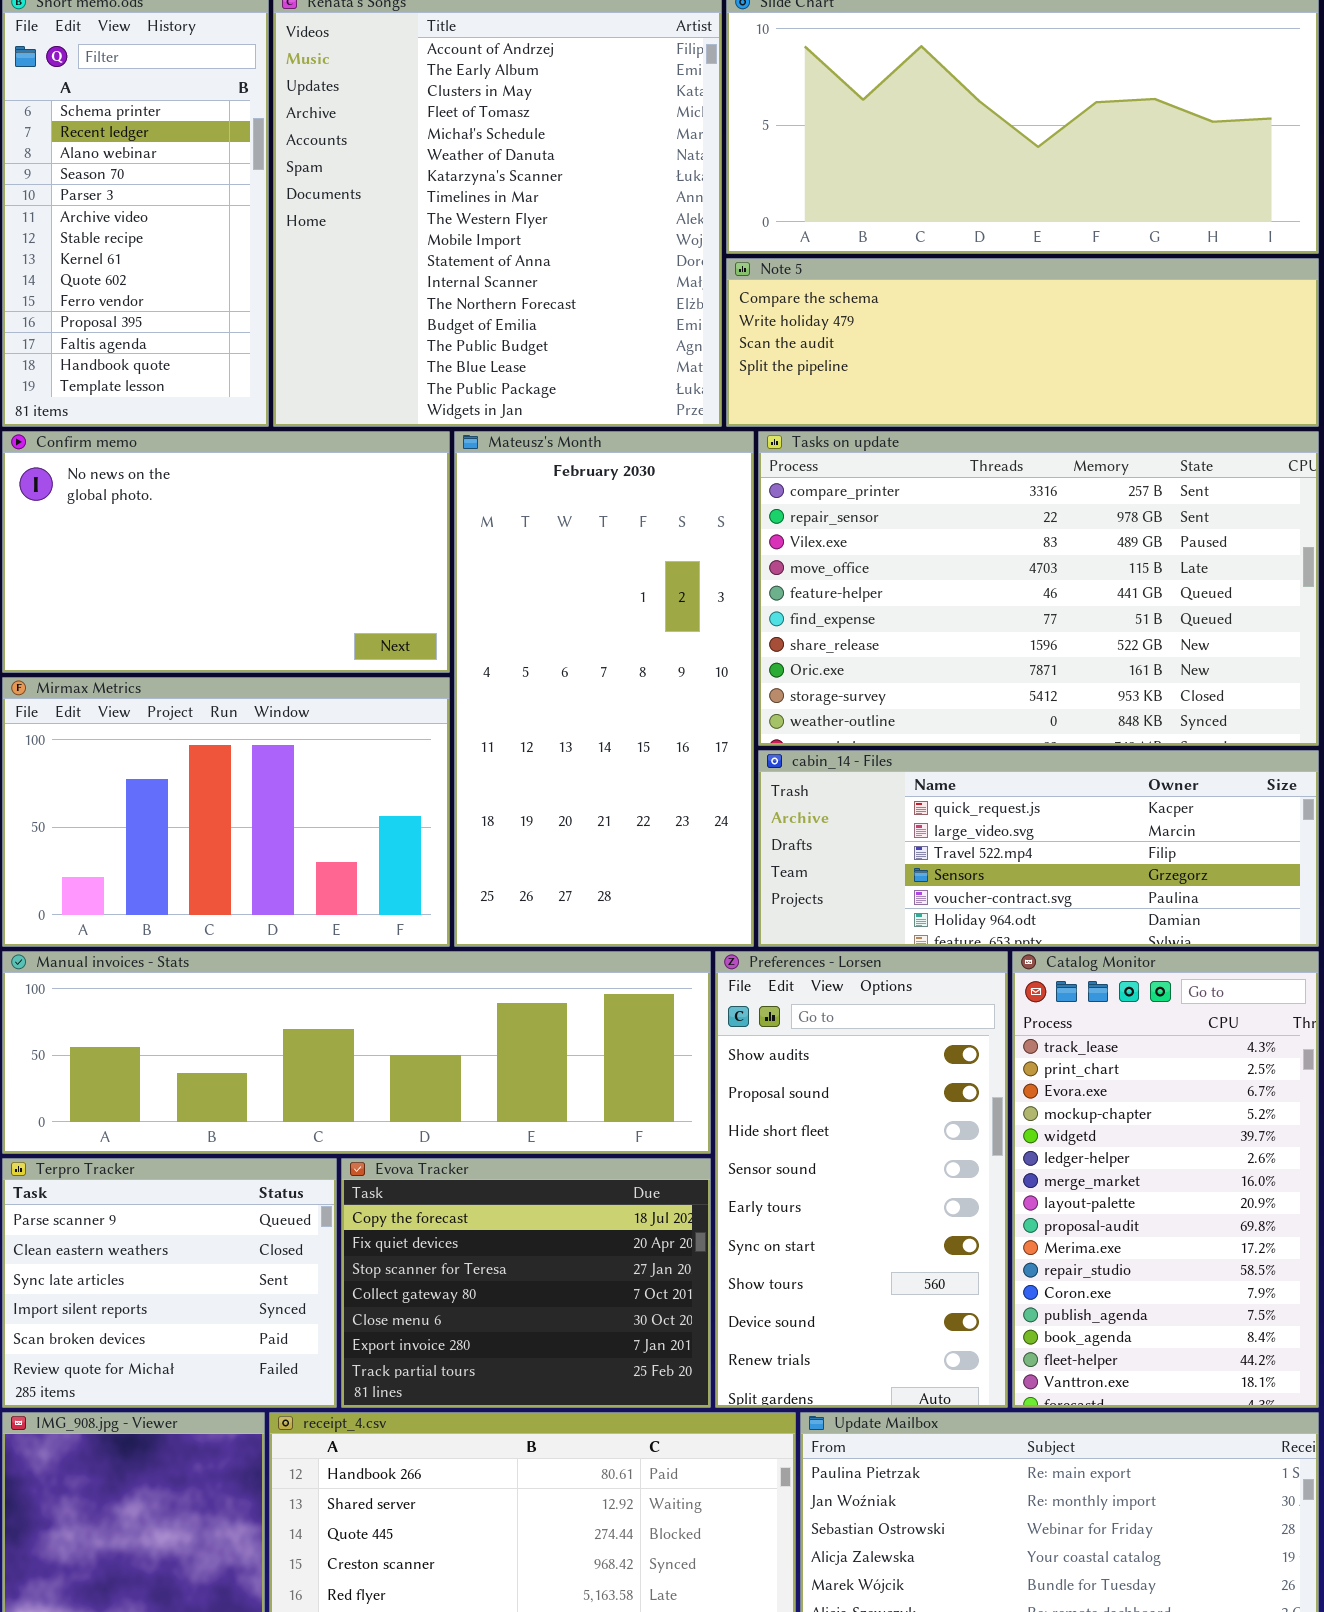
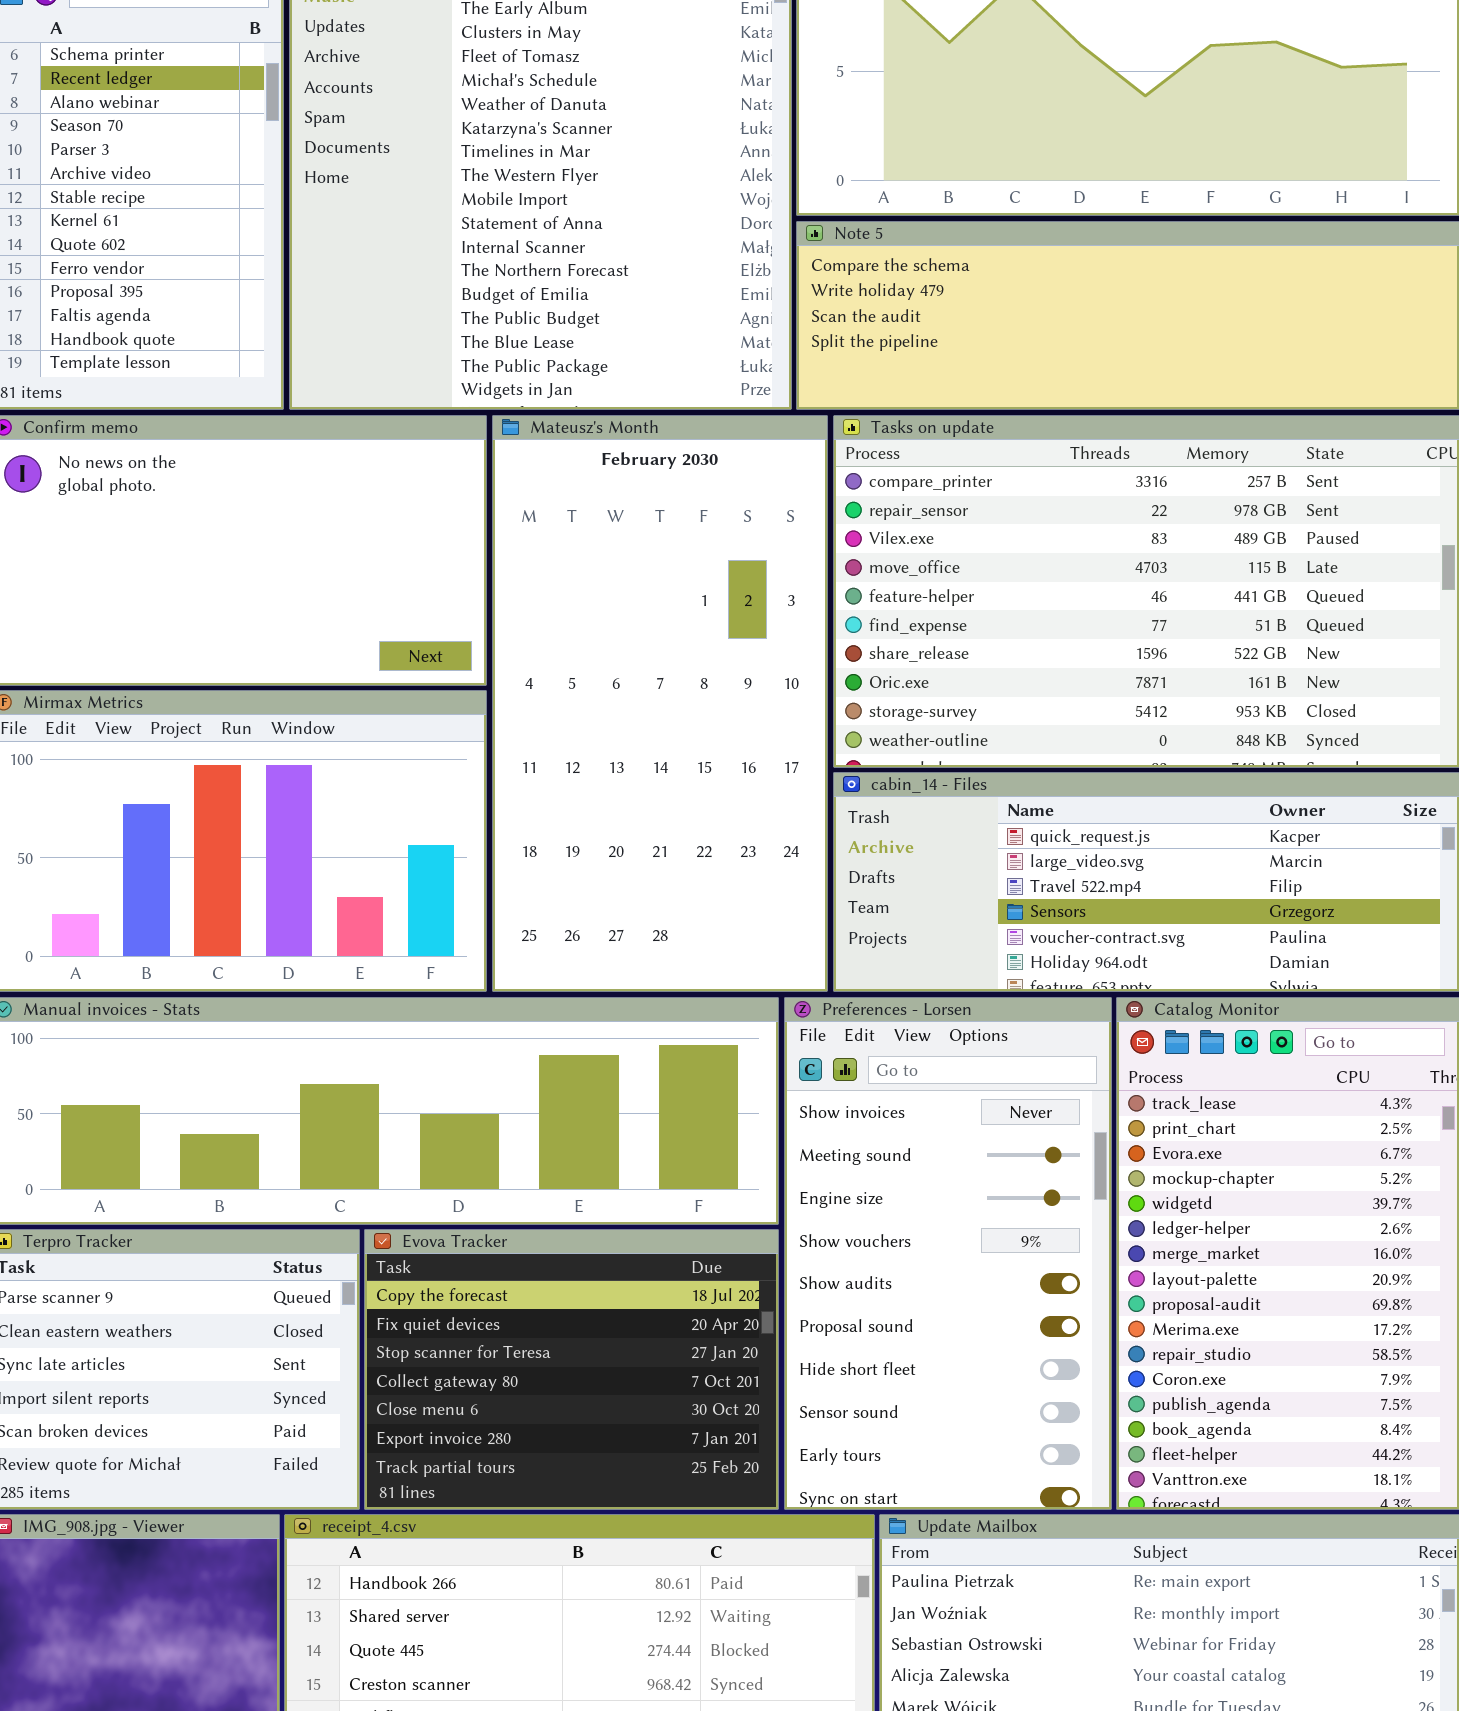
Preferences - Lorsen: [715,951,1008,1408] -> [784,997,1112,1510], scrolled up 4 rows

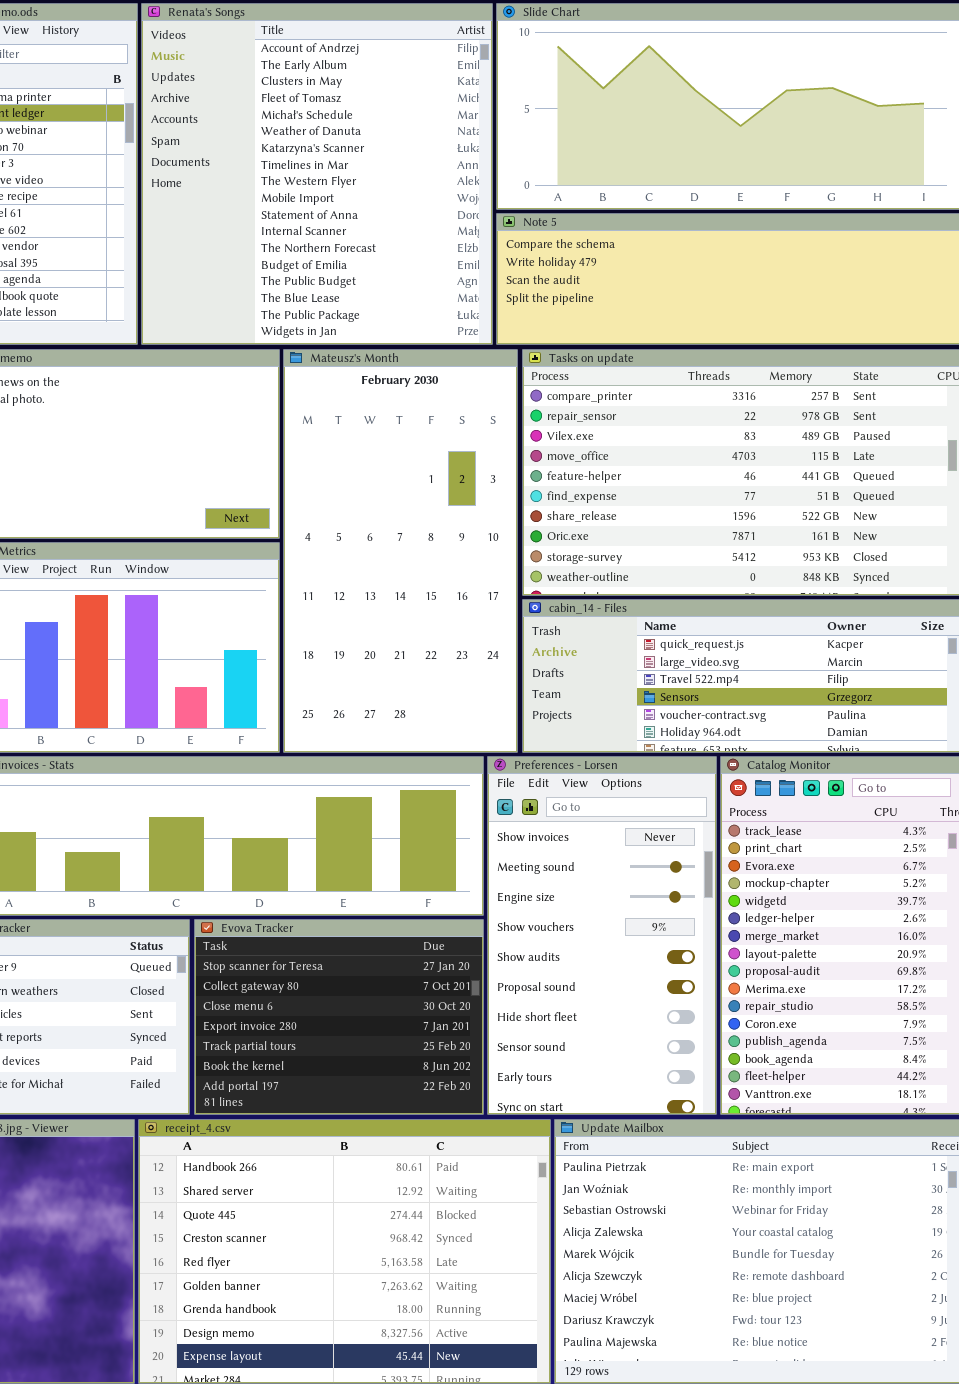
Evova Tracker: [364,1229,779,1510] -> [194,919,484,1115], scrolled down 2 rows

